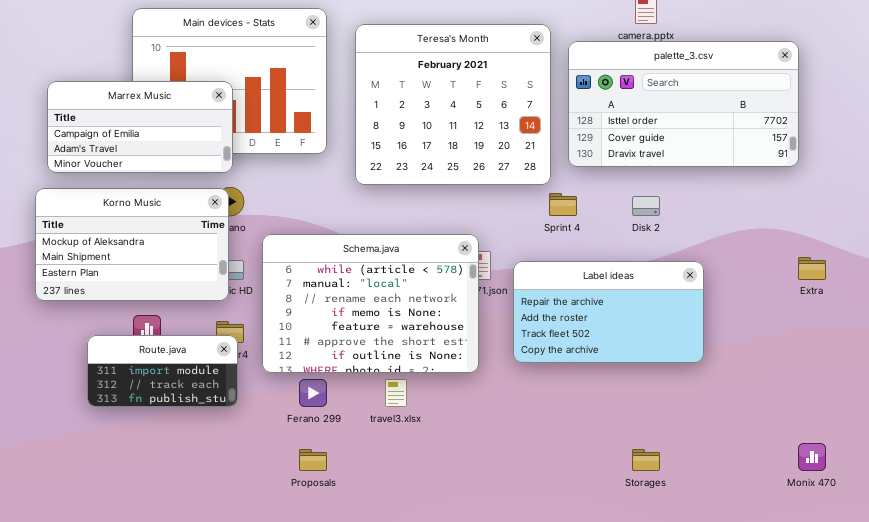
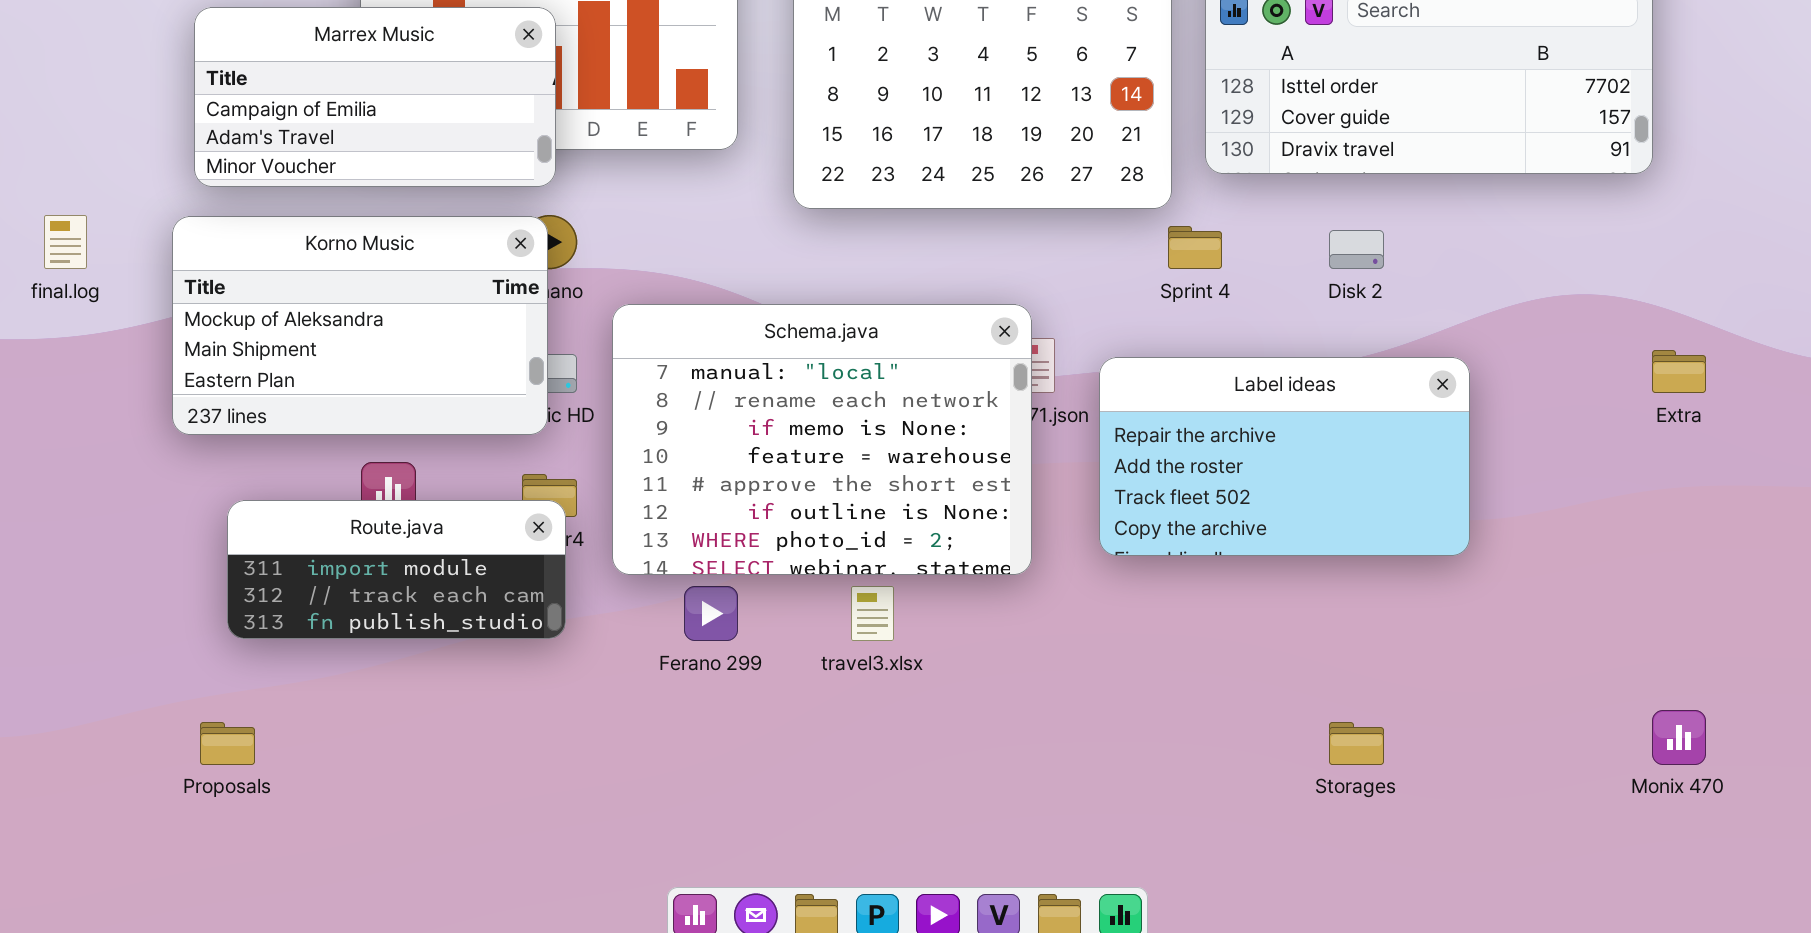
Schema.java: [262,234,479,373] -> [612,304,1032,575], scrolled down 1 row
Route.java: [87,335,238,407] -> [227,500,566,639], resized
Proposals: [299,449,327,471] -> [200,722,255,765], moved

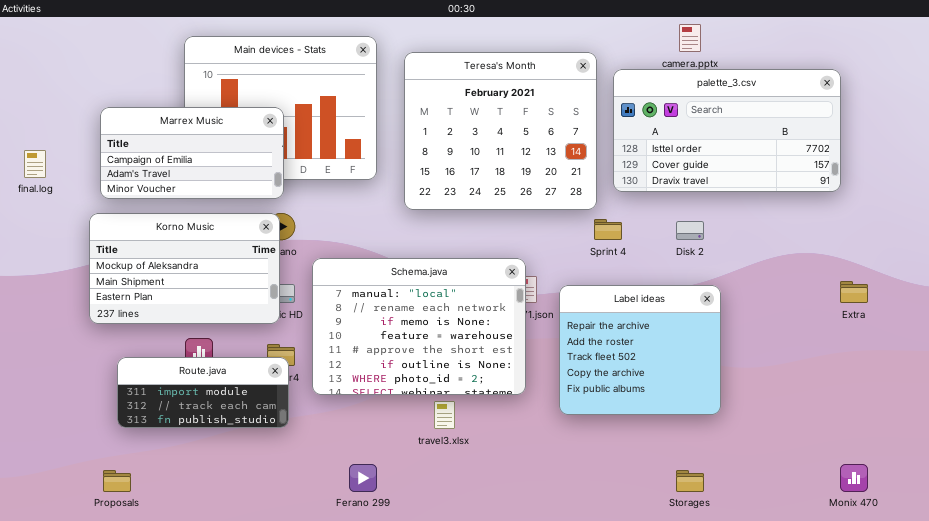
final.log: [44,215,87,269] -> [24,150,46,178], moved
Label ideas: [1099,357,1470,556] -> [559,285,721,415], resized
Ferano 299: [684,586,738,641] -> [349,464,377,492], moved

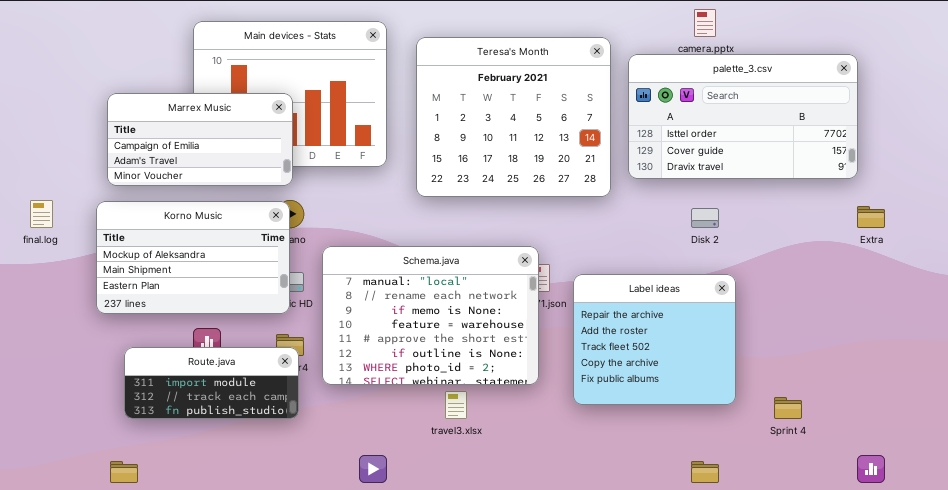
final.log: [24,150,46,178] -> [30,200,53,228], moved
Sprint 4: [594,219,622,240] -> [774,397,802,419], moved
Extra: [840,281,868,303] -> [857,206,885,228], moved

